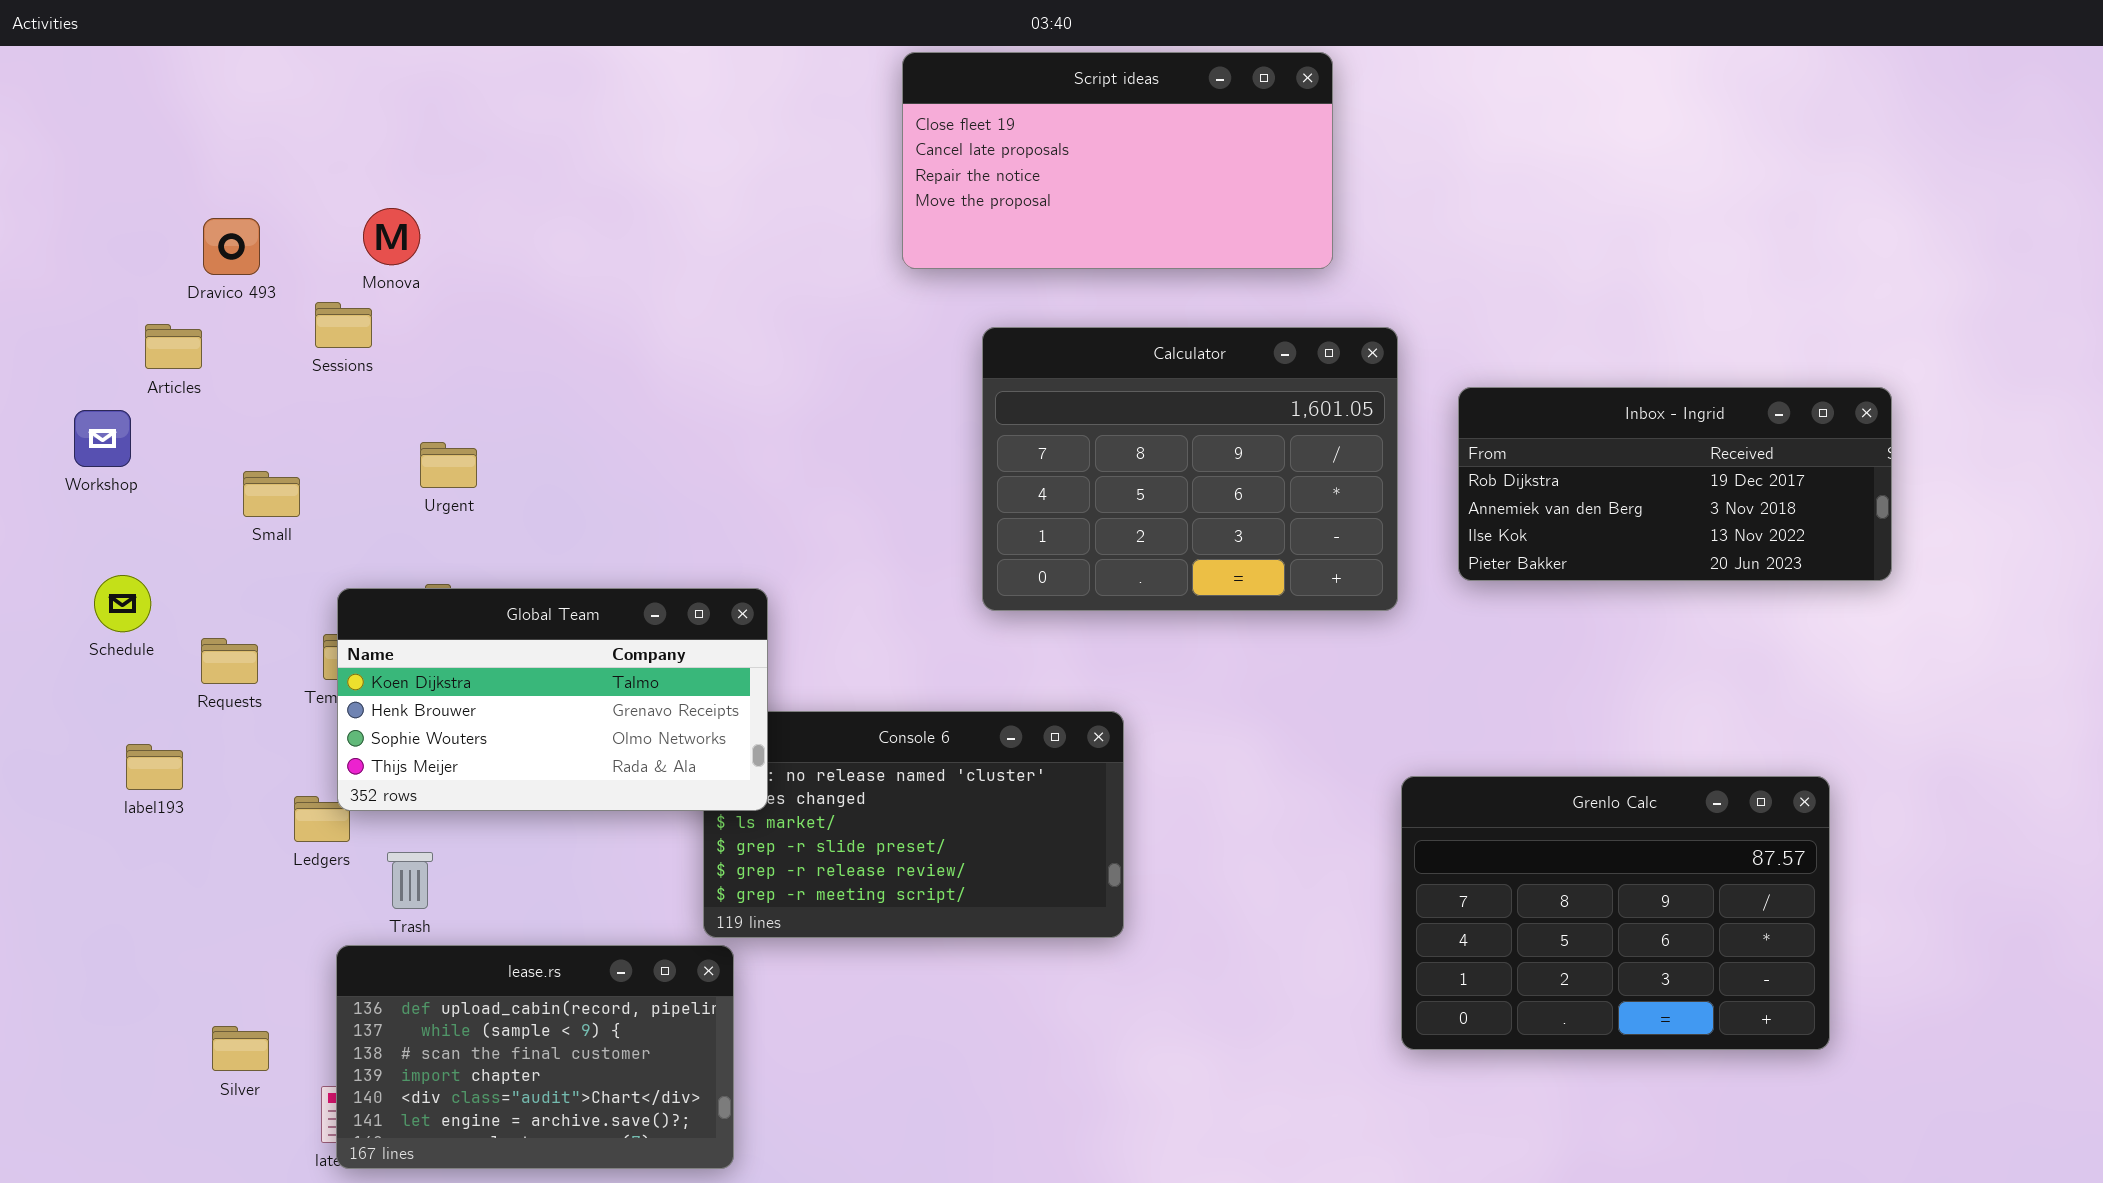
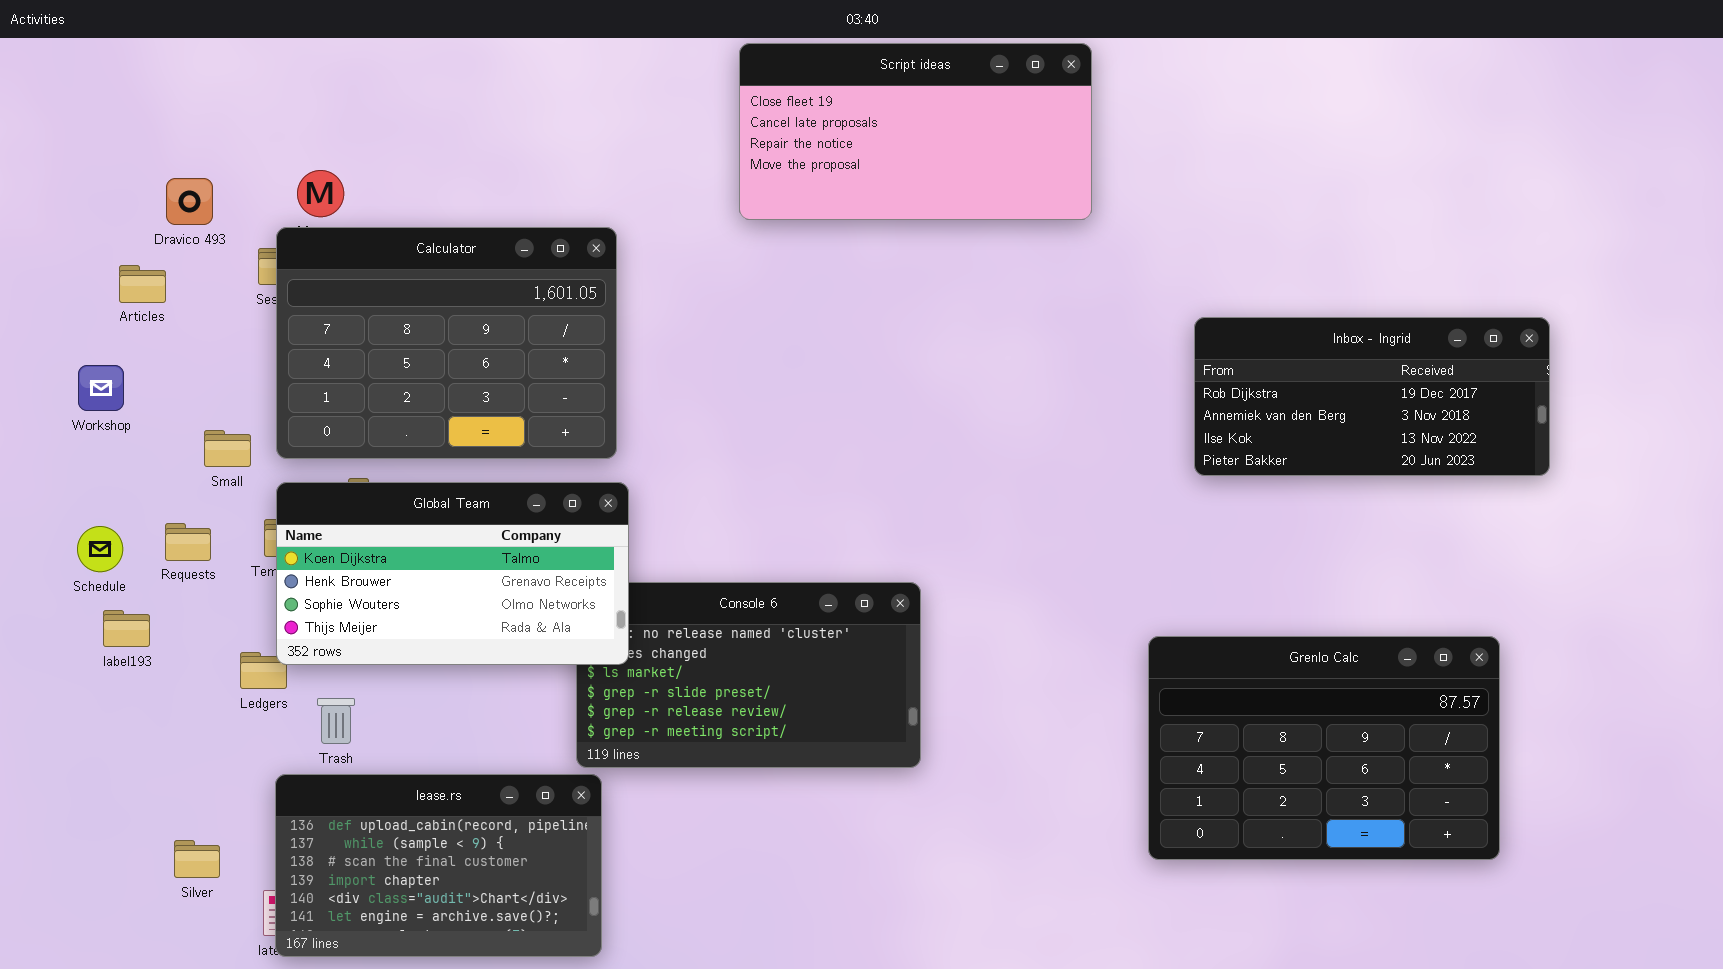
Calculator: [982,327,1398,611] -> [276,227,617,459], moved
Workshop: [74,410,131,467] -> [78,365,124,411], moved
Small: [243,471,300,517] -> [204,430,251,467], moved
Schedule: [94,575,151,632] -> [77,526,123,572], moved

